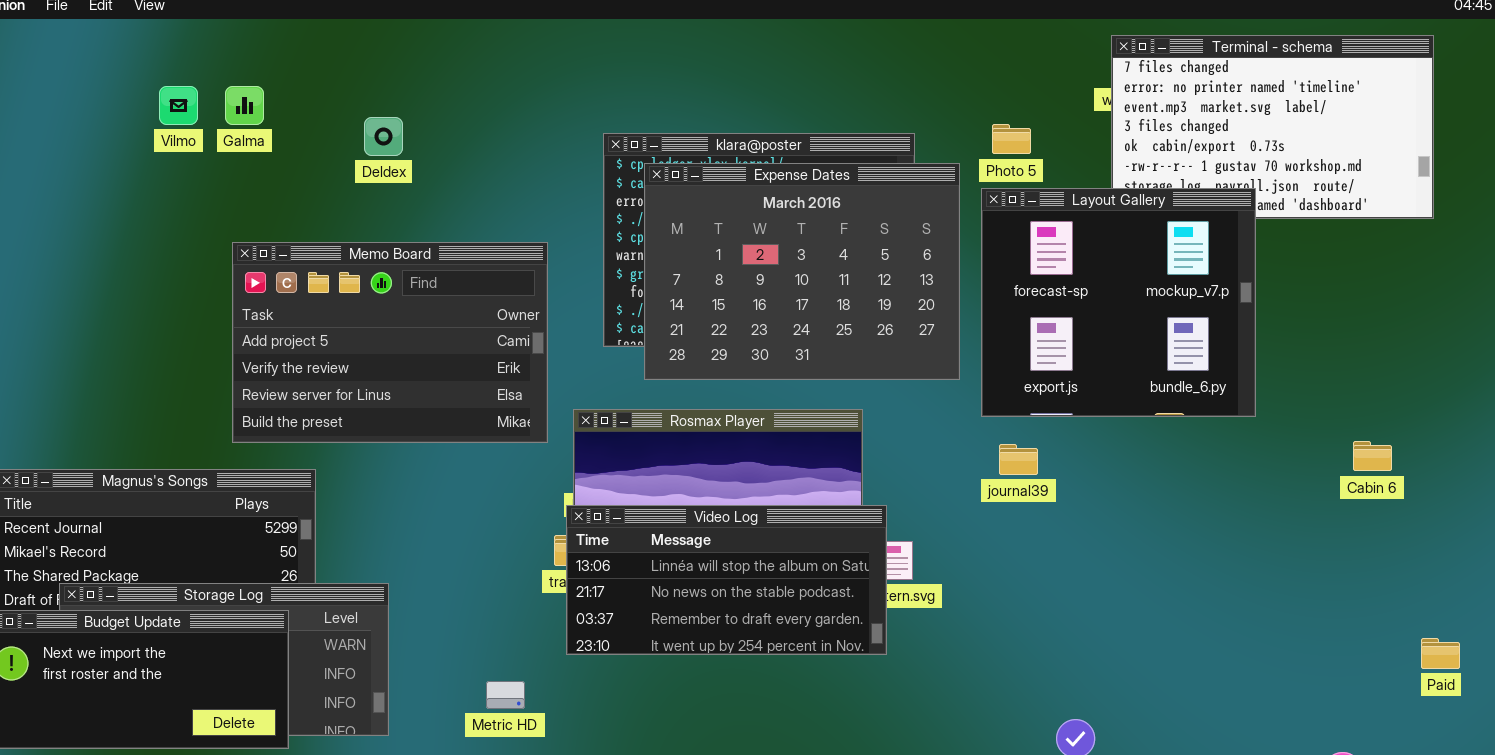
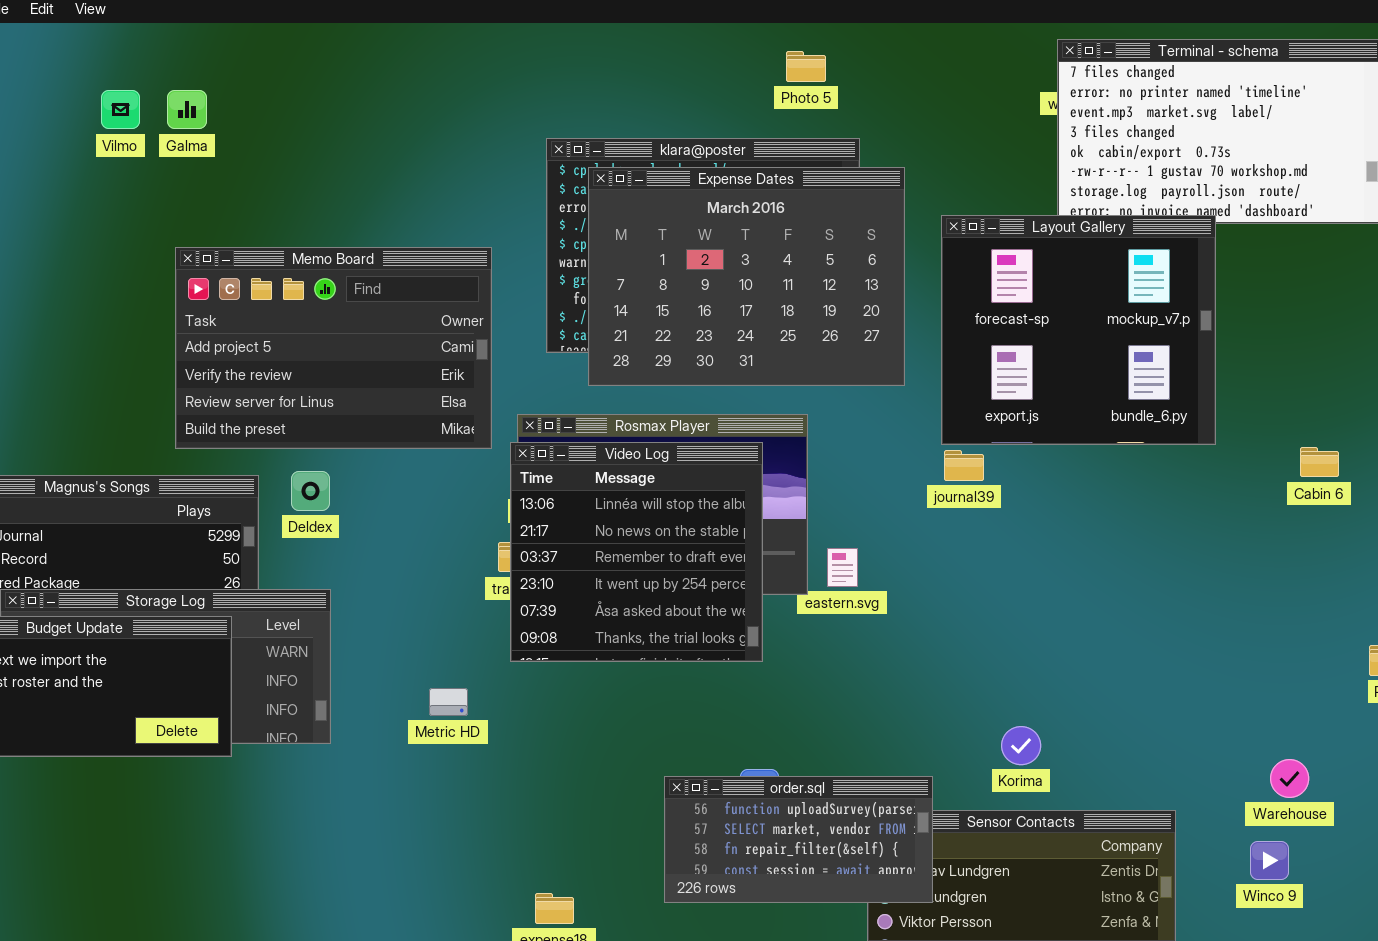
Deldex: [364,117,403,156] -> [291,471,330,511], moved
Photo 5: [992,124,1031,154] -> [786,51,826,82], moved
Layout Gallery: [981,188,1256,417] -> [941,215,1216,445], moved
Video Log: [566,505,887,655] -> [510,442,763,662], resized

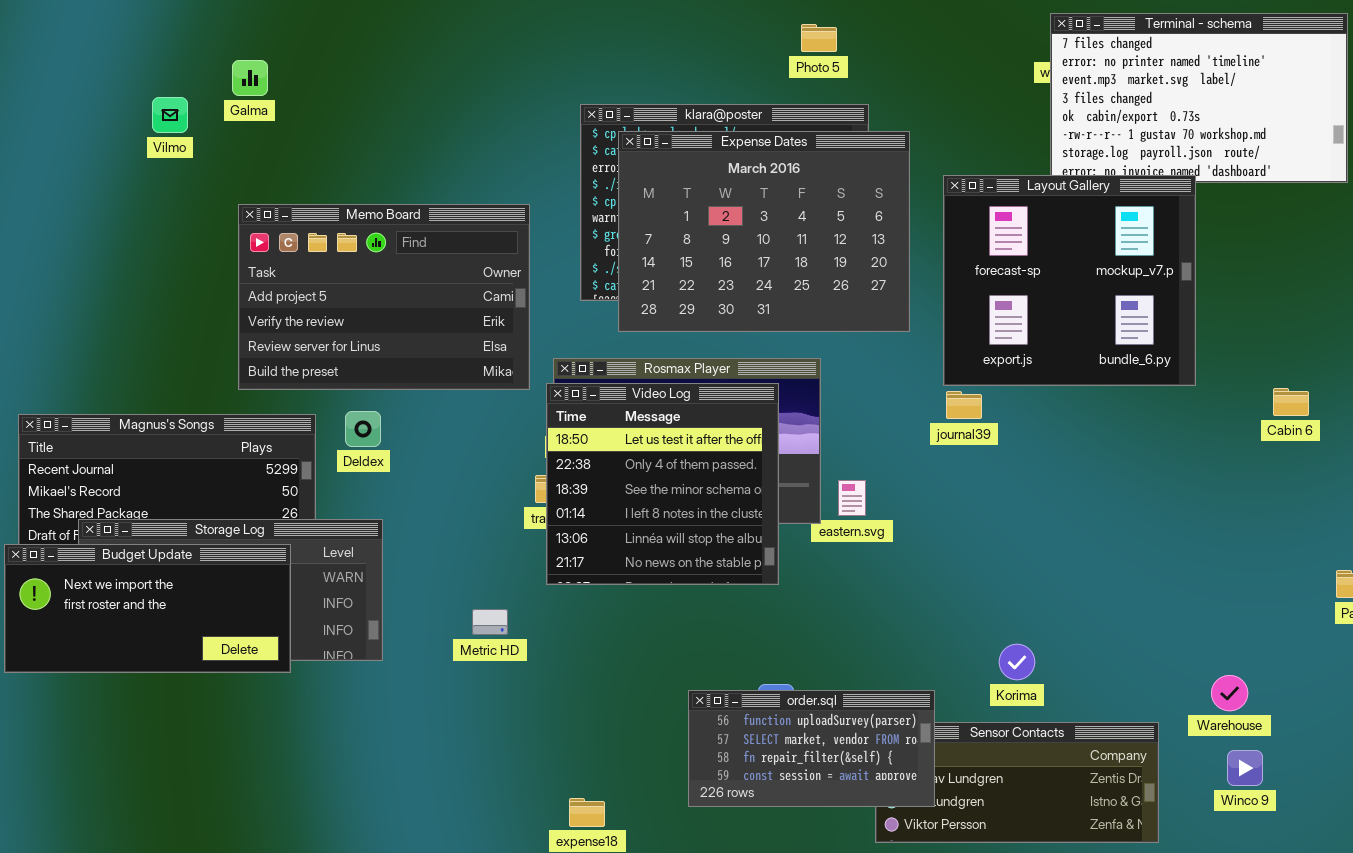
Vilmo: [101,90,140,129] -> [152,97,188,133], moved
Video Log: [510,442,763,662] -> [546,383,779,585], scrolled up 4 rows
Warehouse: [1270,759,1309,798] -> [1211,675,1248,711], moved

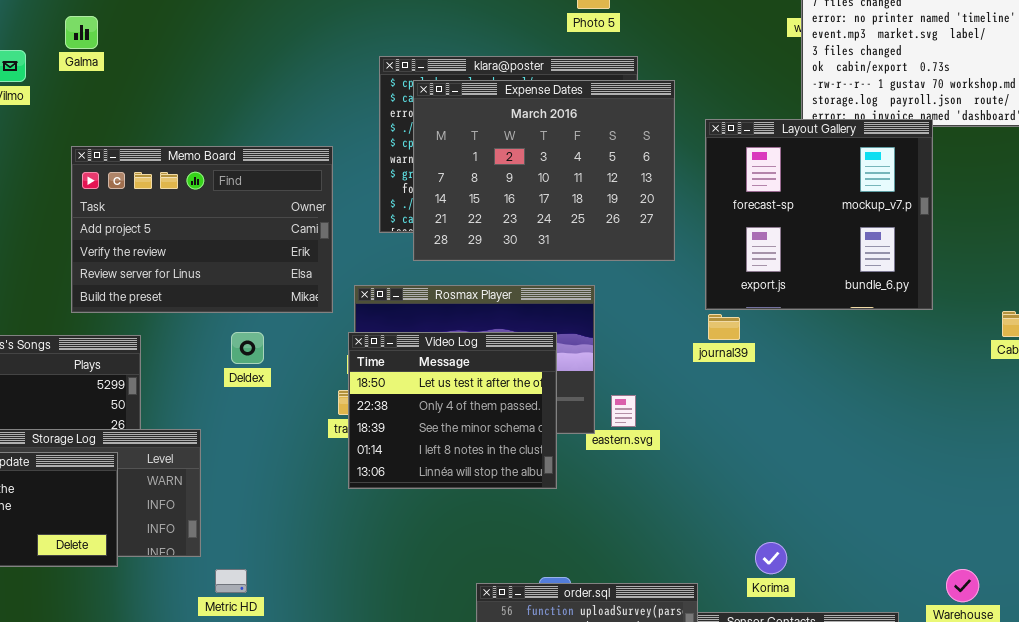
Video Log: [546,383,779,585] -> [348,332,557,489], resized
Deldex: [345,411,381,447] -> [231,332,264,364], moved
Metric HD: [472,609,508,635] -> [215,569,247,593], moved

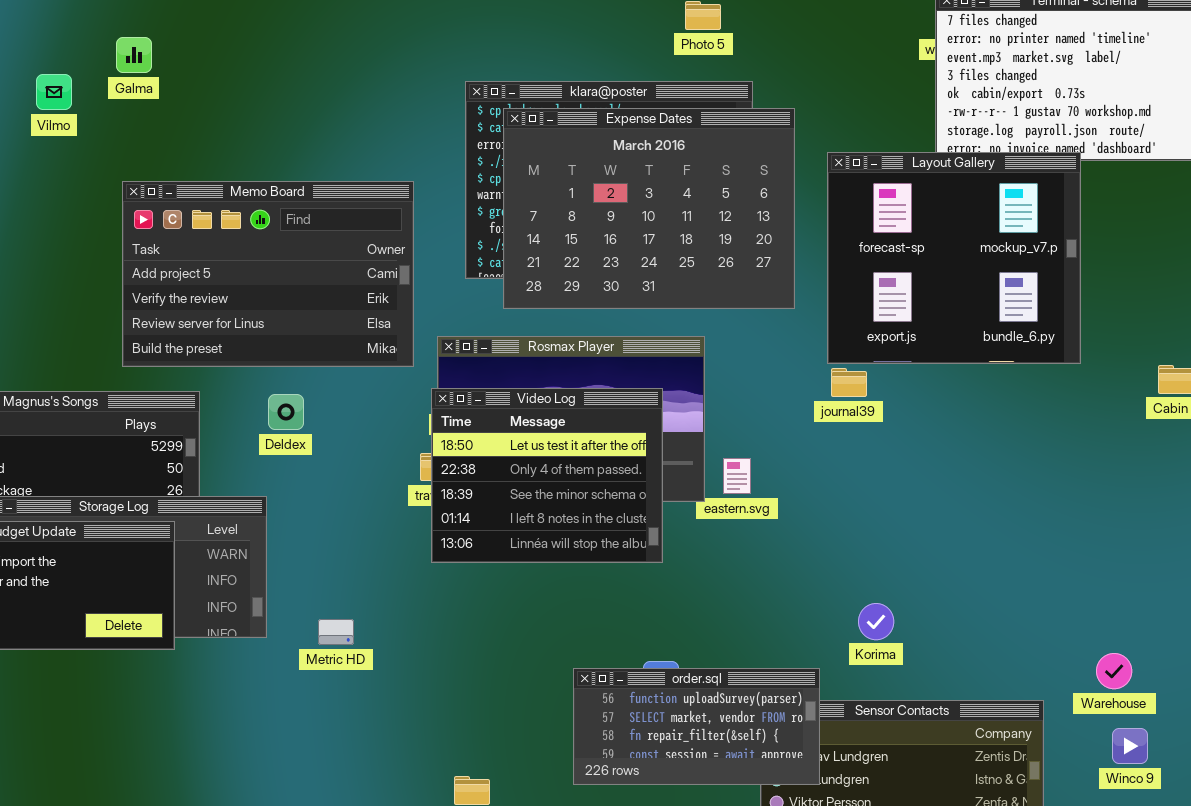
Deldex: [231,332,264,364] -> [268,394,304,430], moved
Korima: [755,542,787,574] -> [858,603,894,640], moved
Metric HD: [215,569,247,593] -> [318,619,354,645], moved

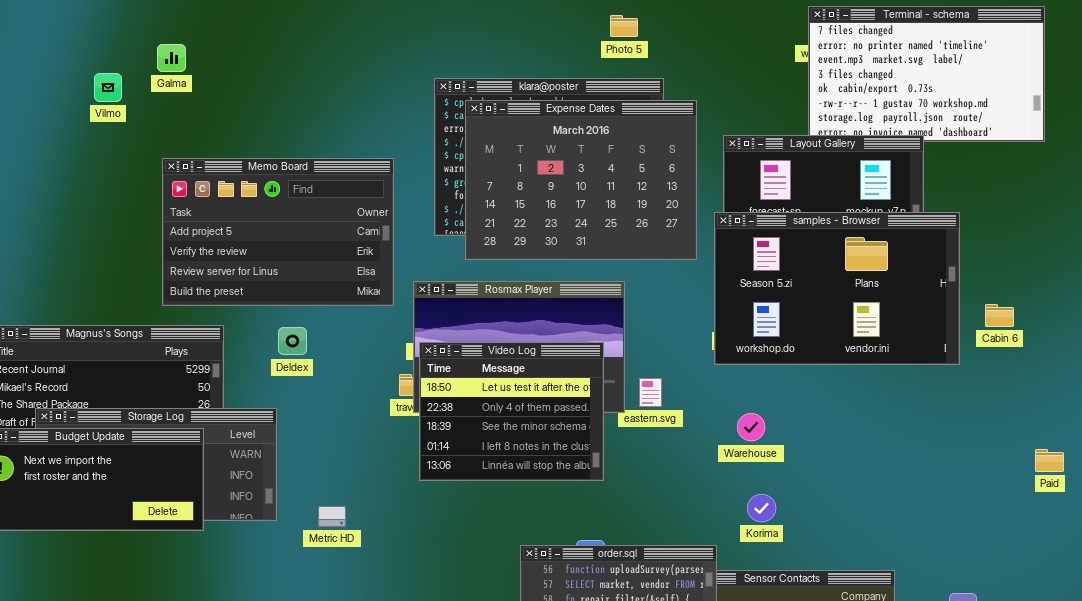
samples - Browser: none -> [714,212,960,365], opened
Video Log: [431,388,663,563] -> [419,342,604,481], moved
Warehouse: [1096,653,1132,689] -> [737,413,765,441], moved

